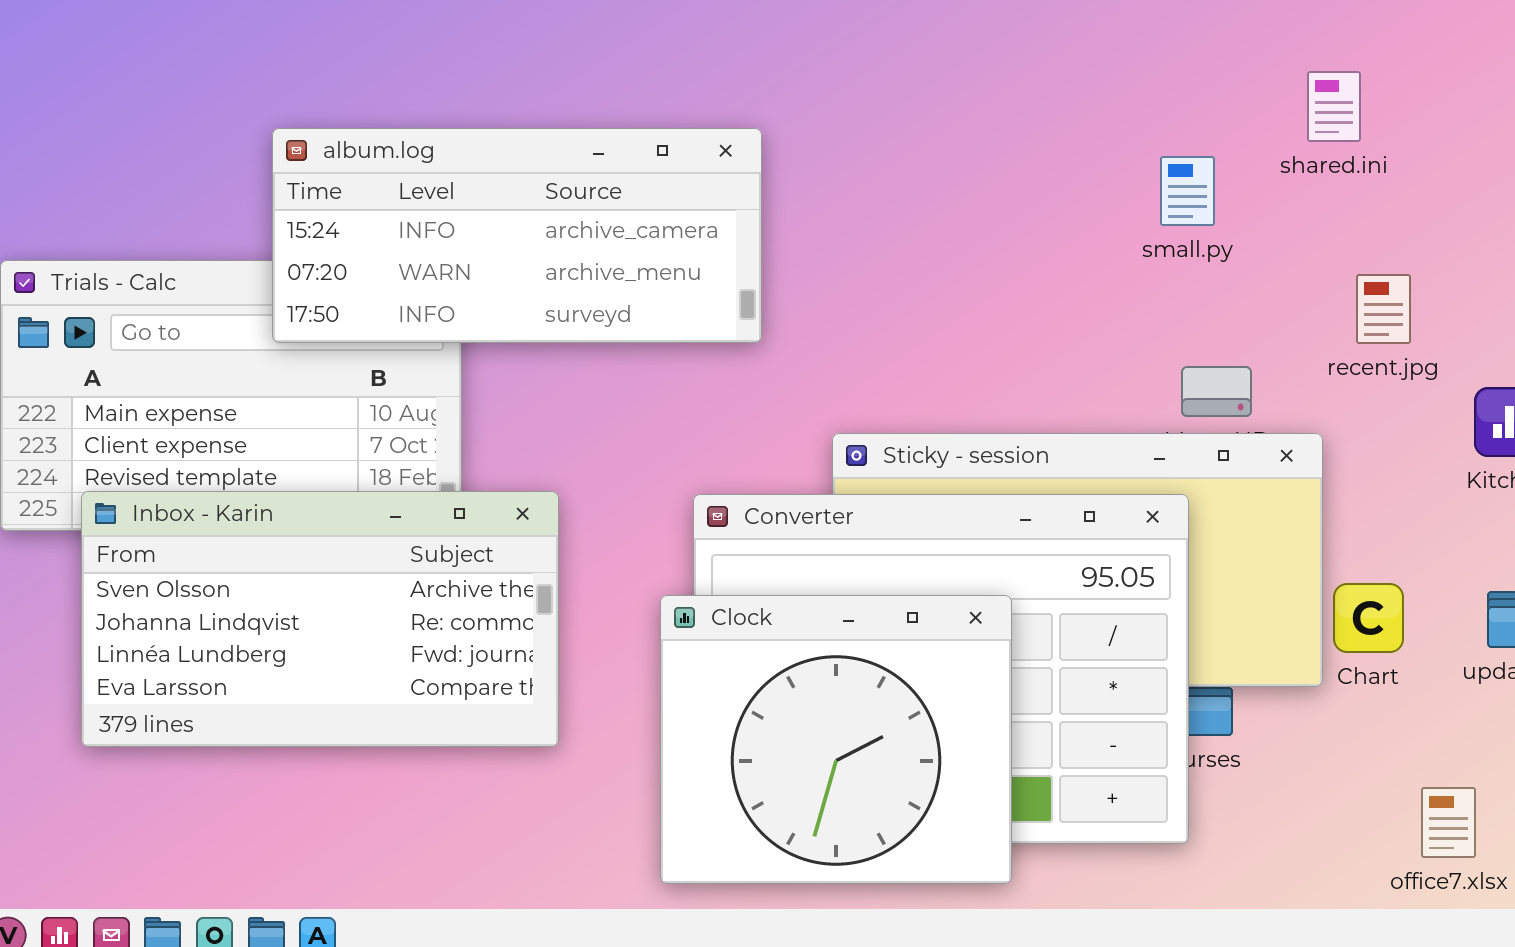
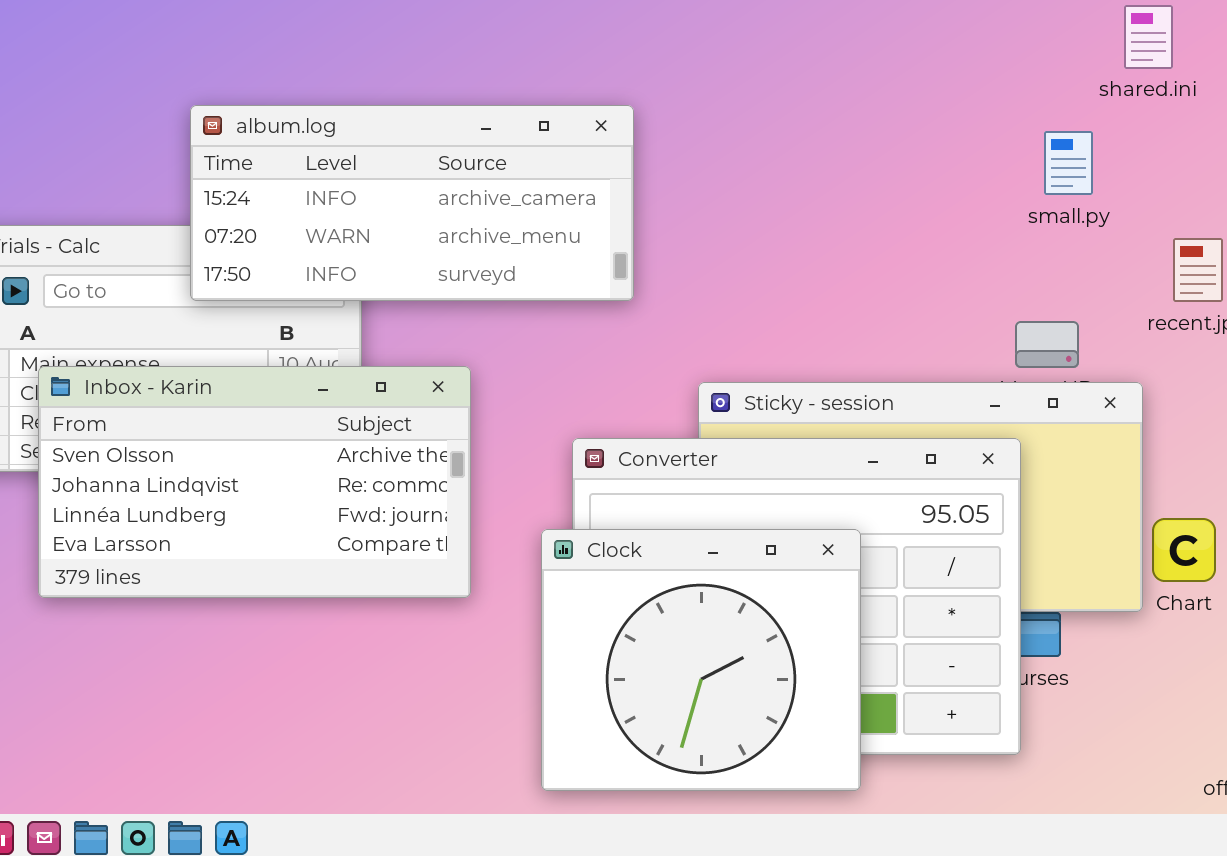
shared.ini: [1307,71,1361,142] -> [1124,5,1173,69], moved
small.py: [1160,156,1215,226] -> [1044,131,1093,195], moved
Inbox - Karin: [81,491,559,747] -> [38,366,471,598], moved

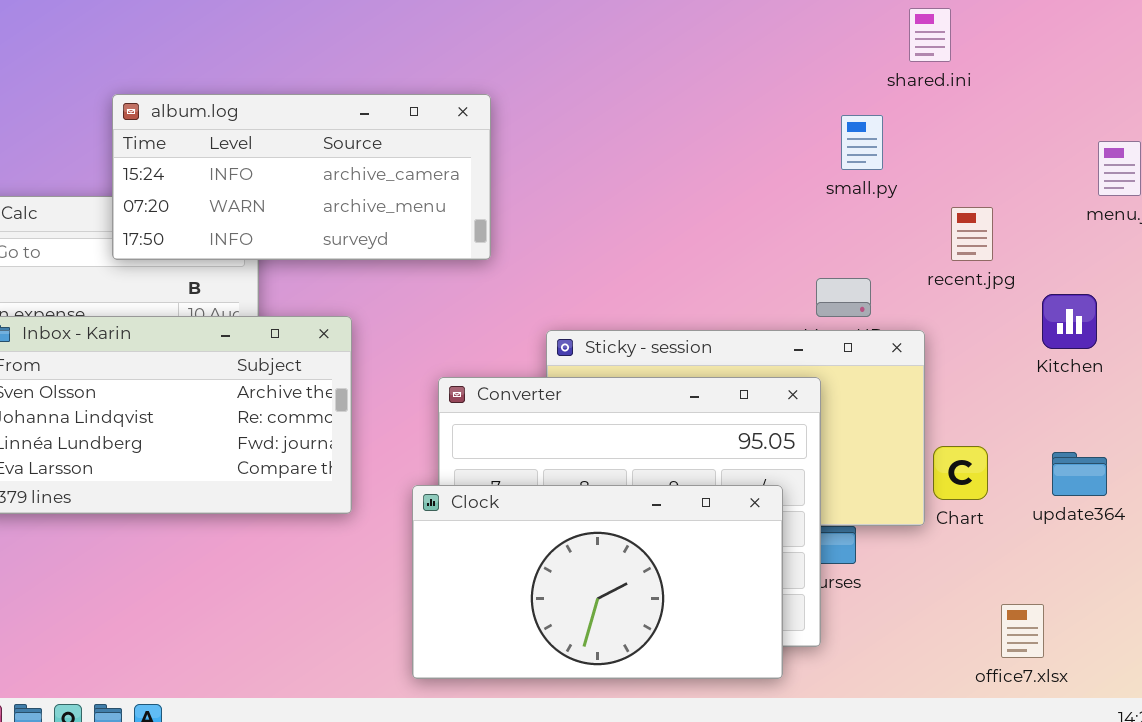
Clock: [541,529,861,791] -> [412,485,783,679], resized

